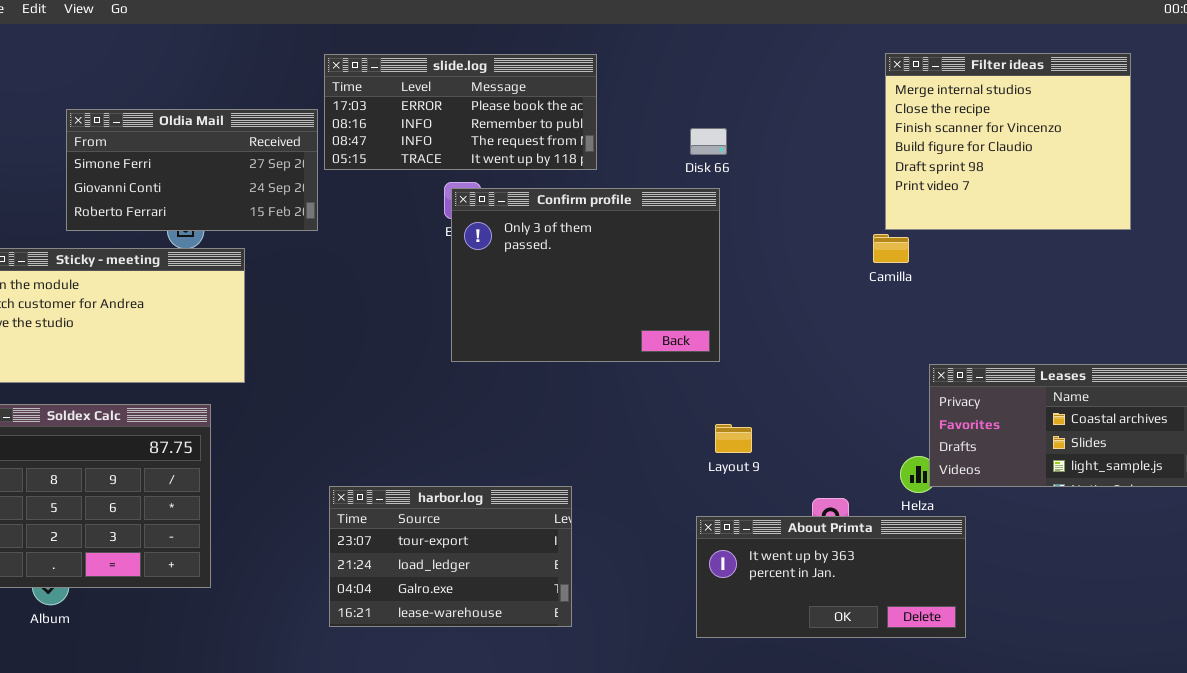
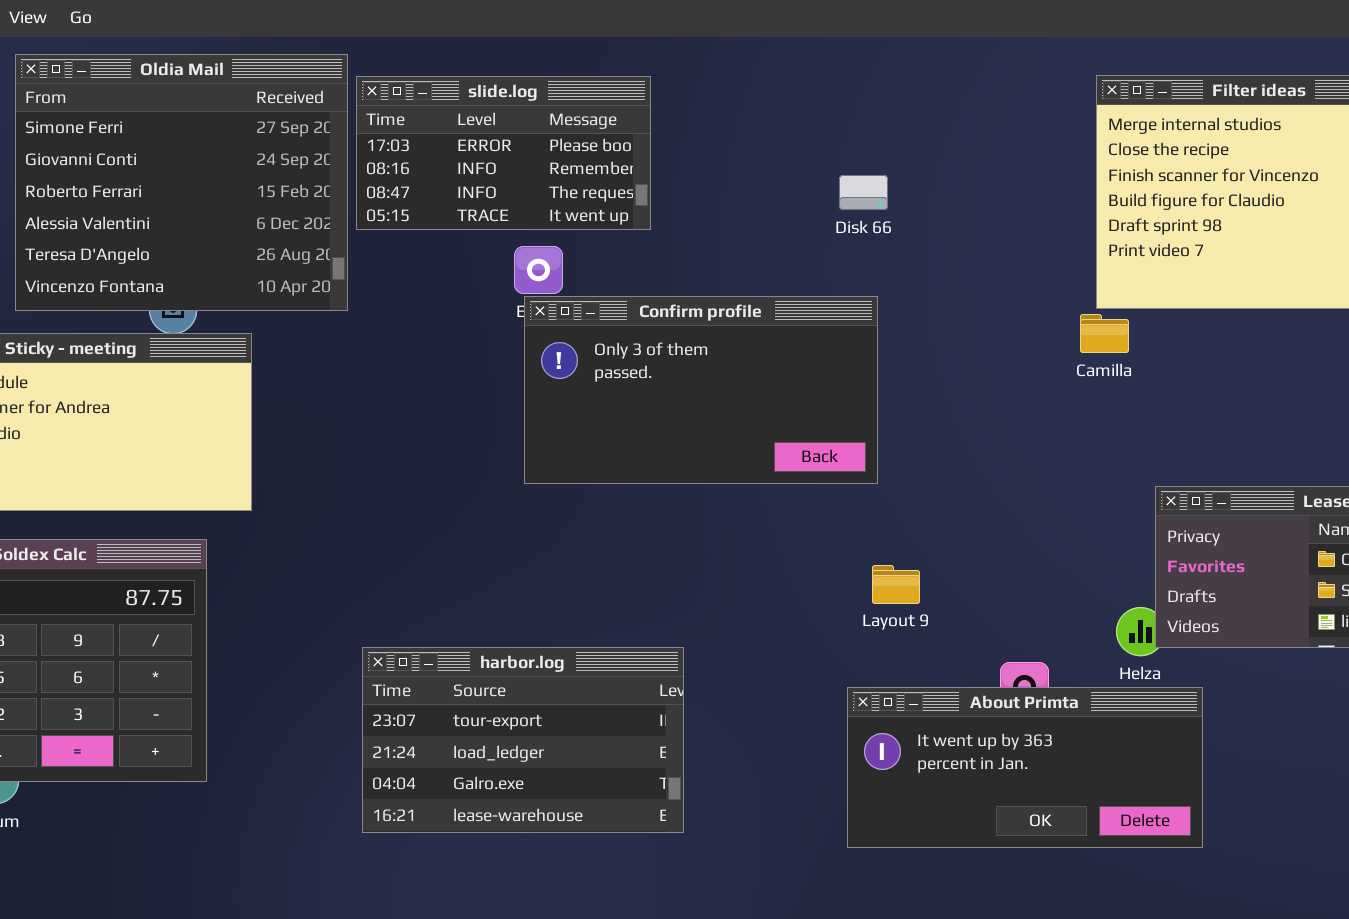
slide.log: [324,54,597,170] -> [356,76,651,230], resized
Oldia Mail: [66,109,318,231] -> [15,54,348,311], resized
Confirm profile: [451,188,720,362] -> [524,296,878,484], resized

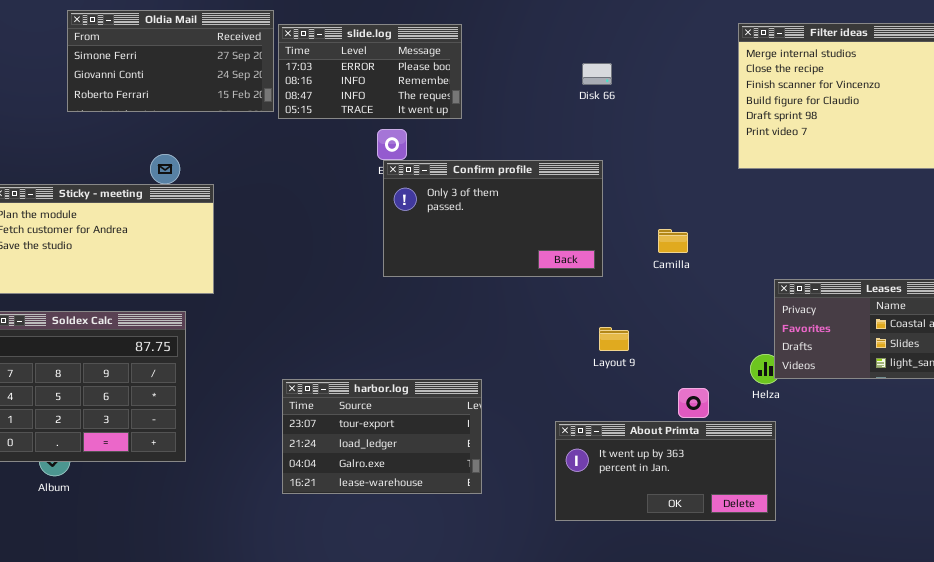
Oldia Mail: [15,54,348,311] -> [67,10,274,112], resized
Disk 66: [839,175,888,210] -> [582,63,612,85], moved
Camilla: [1080,314,1129,353] -> [658,229,688,253], moved
About Primta: [847,687,1203,848] -> [555,421,776,521], moved

